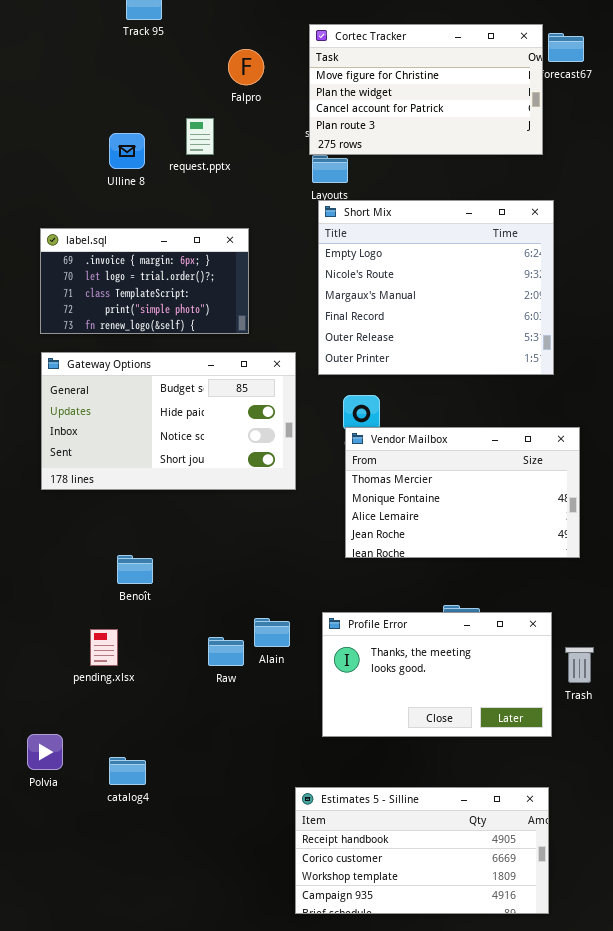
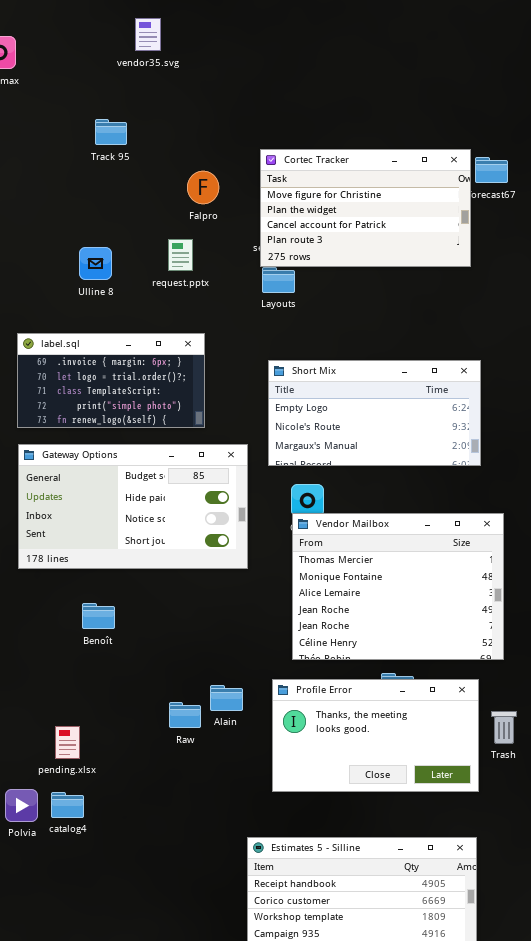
request.pptx: [186,118,214,155] -> [168,239,193,271], moved
Short Mix: [318,200,554,375] -> [268,360,481,466], resized
Vendor Mailbox: [345,427,580,558] -> [292,513,504,660], resized
Benoît: [117,555,153,584] -> [82,603,115,629], moved
pending.xlsx: [90,629,118,666] -> [55,726,80,759], moved
catalog4: [109,757,146,785] -> [51,792,84,818], moved

